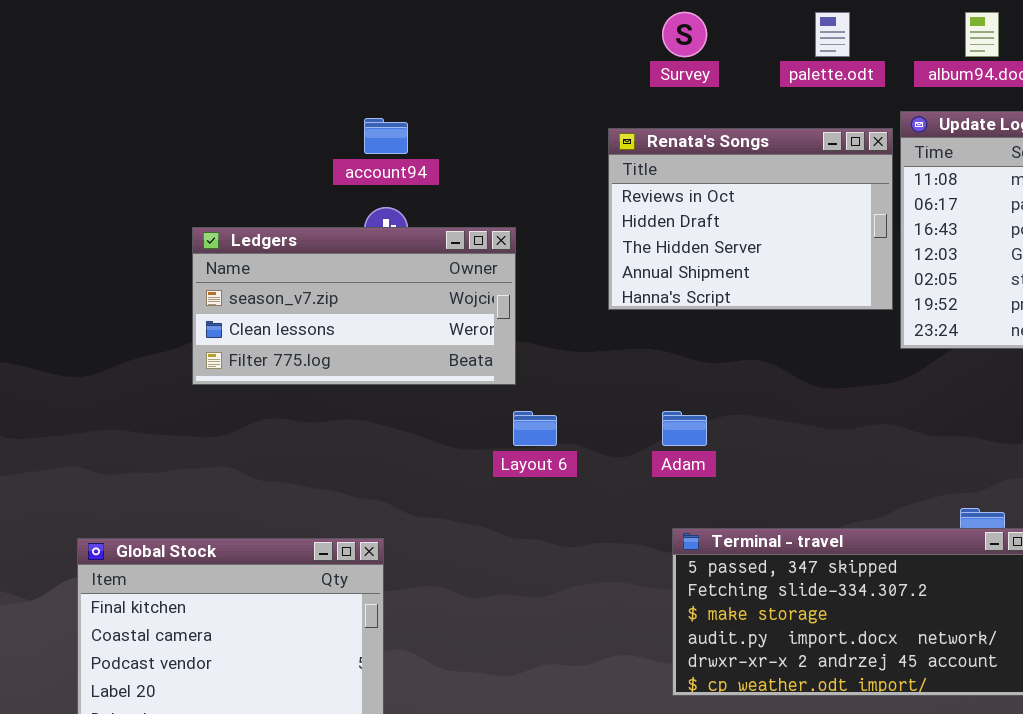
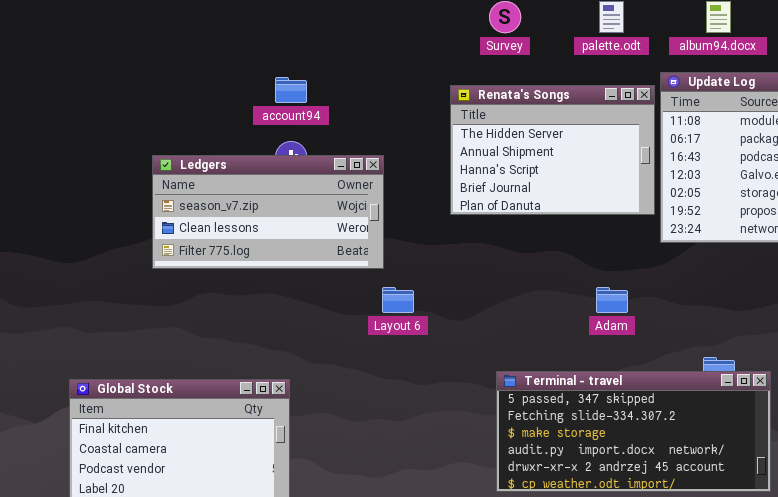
Renata's Songs: [608,128,893,310] -> [450,85,655,215], scrolled down 2 rows
Adam: [662,411,707,446] -> [596,287,628,313], moved

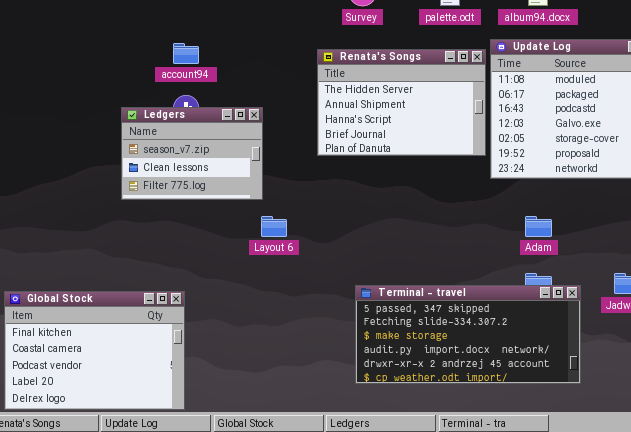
Ledgers: [152,155,384,269] -> [121,107,263,200], resized
Adam: [596,287,628,313] -> [525,216,552,237], moved

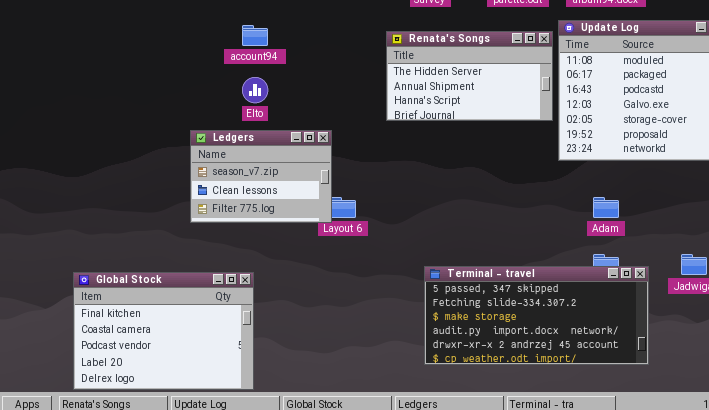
Renata's Songs: [317,49,486,156] -> [386,31,553,121], resized
Ledgers: [121,107,263,200] -> [190,130,332,223], moved

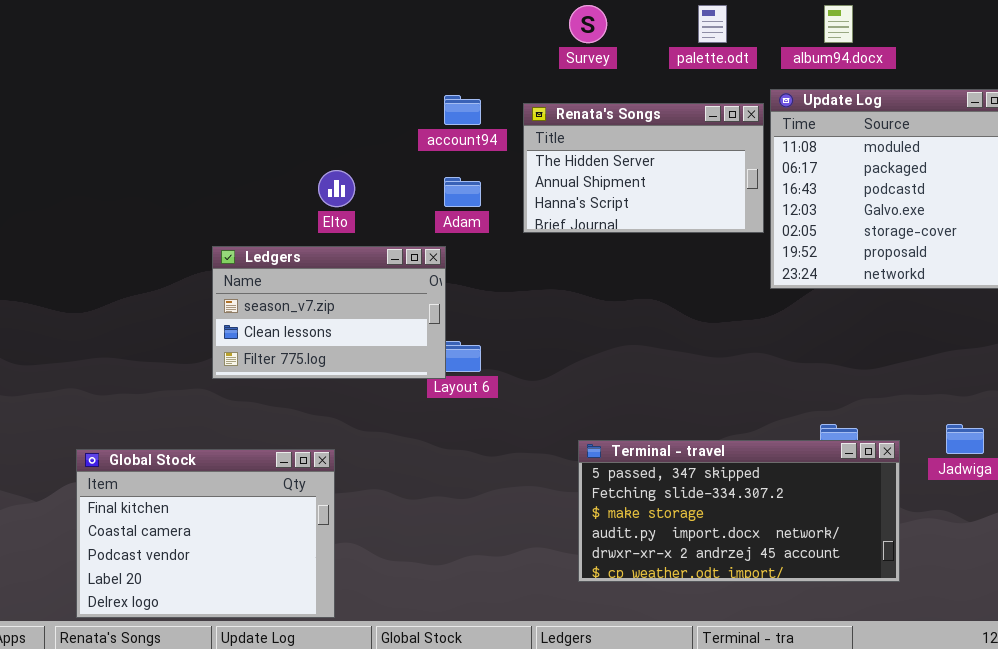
account94: [242,25,268,46] -> [444,95,481,125], moved
Ledgers: [190,130,332,223] -> [212,246,446,379], resized
Adam: [593,197,619,218] -> [444,177,481,207], moved

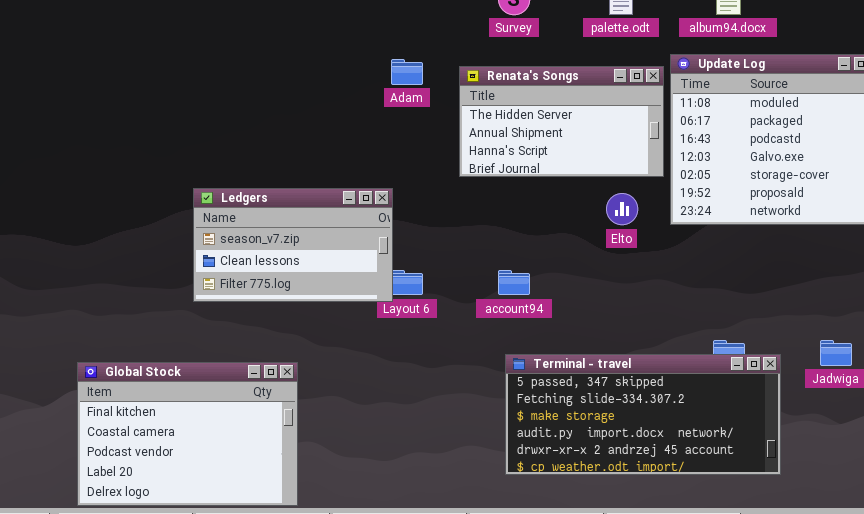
account94: [444,95,481,125] -> [498,270,530,295], moved
Elto: [318,170,355,207] -> [606,193,638,225], moved
Adam: [444,177,481,207] -> [391,59,423,85], moved

